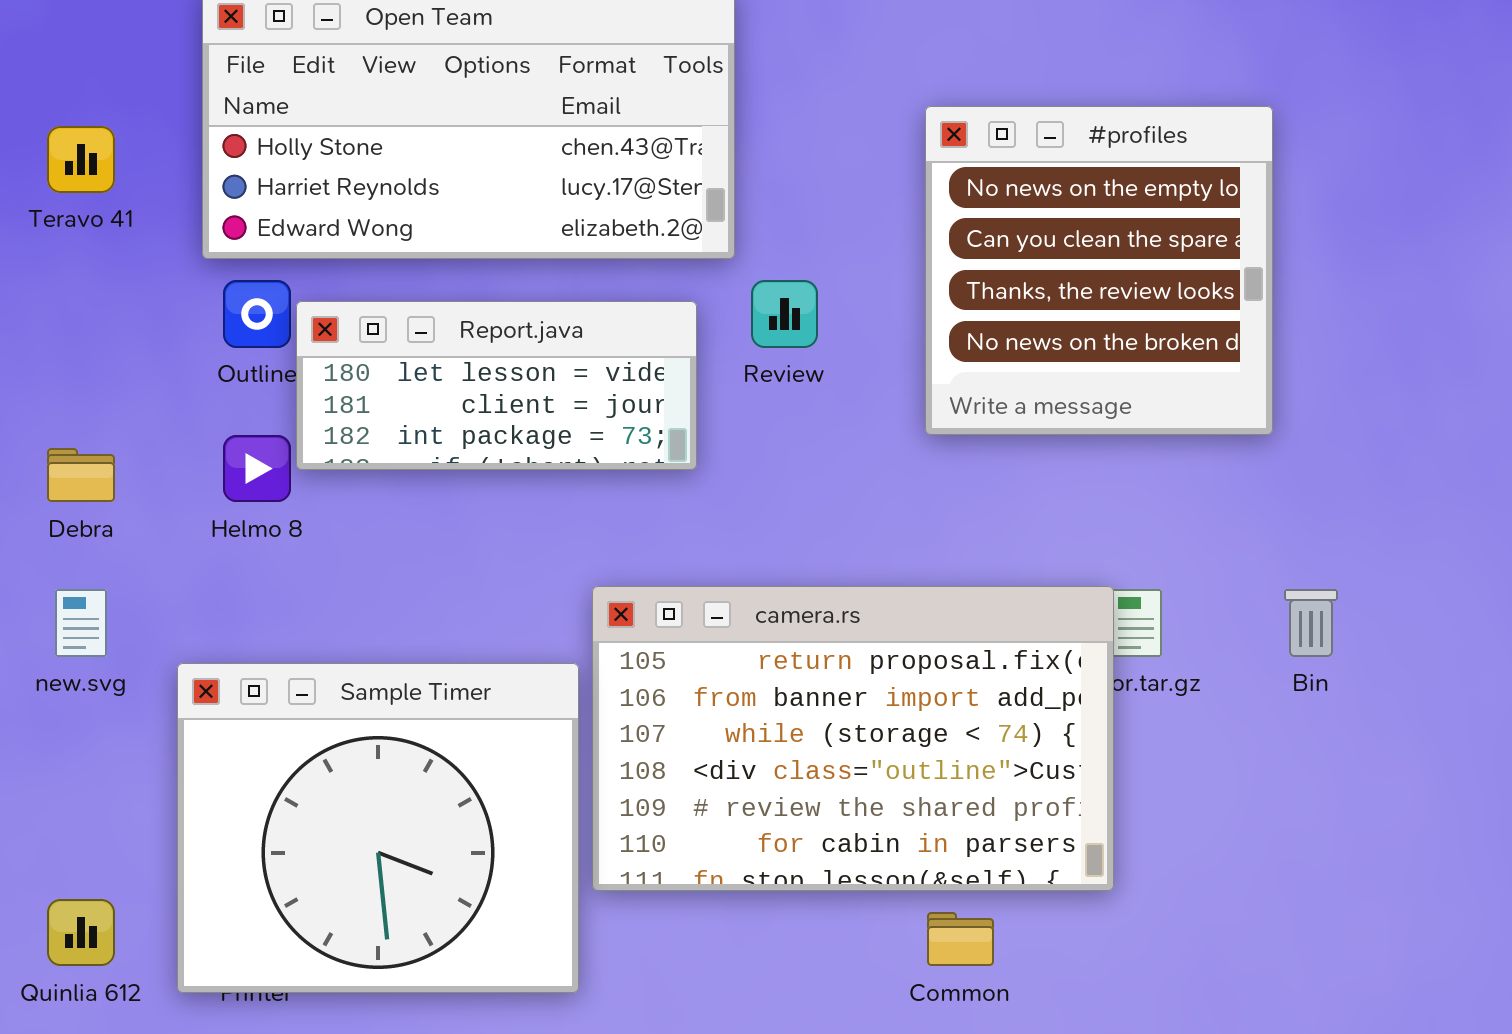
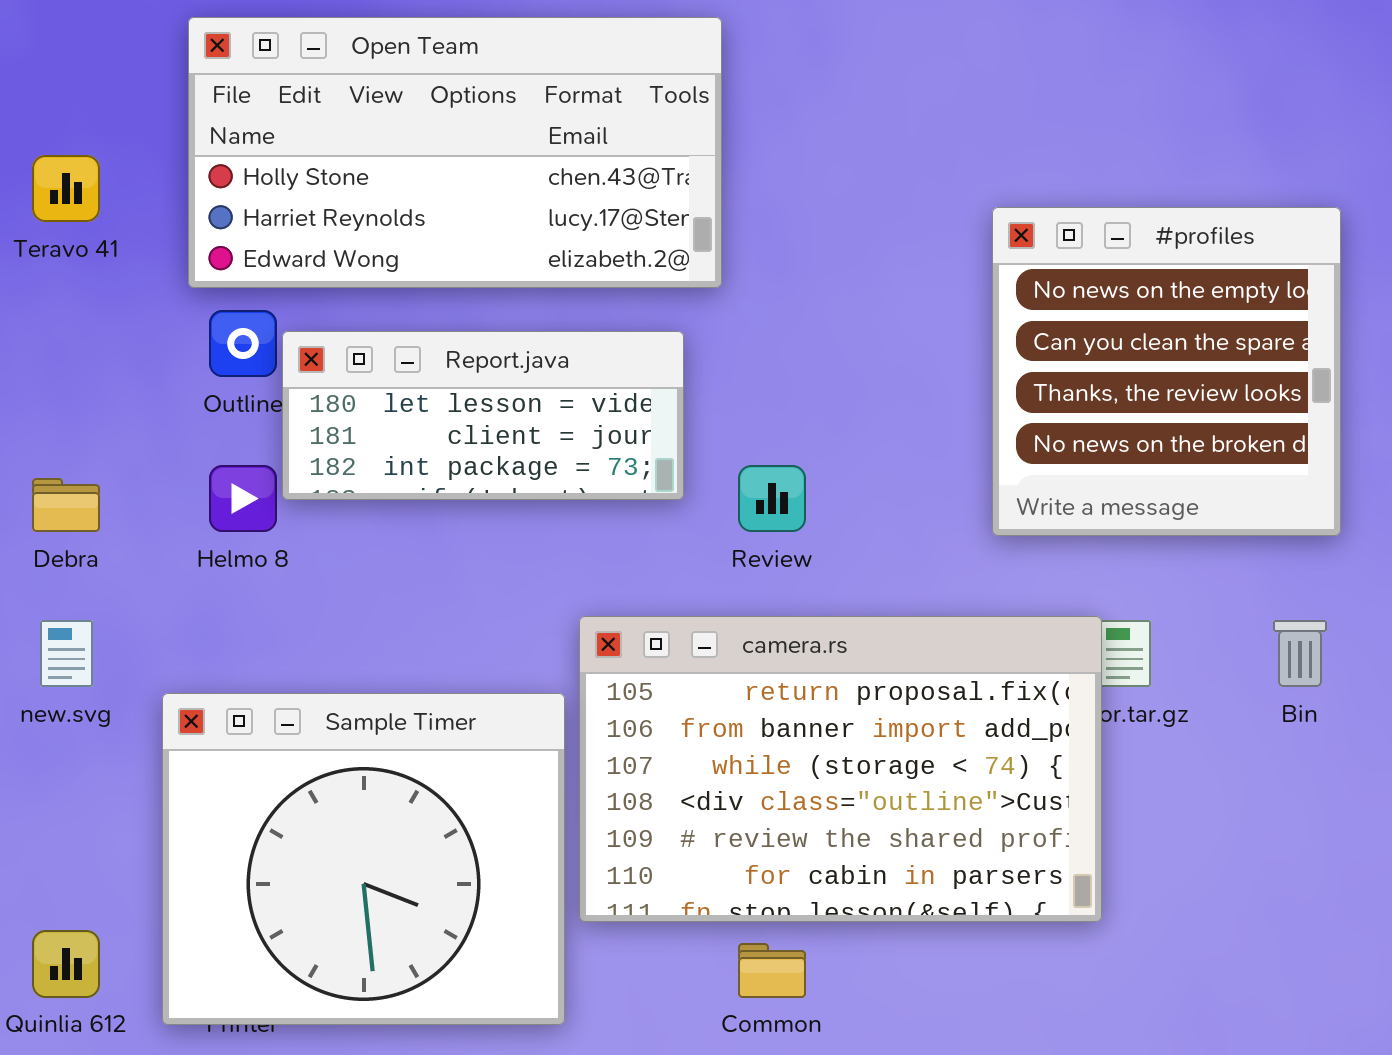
#profiles: [925,106,1273,435] -> [992,207,1341,536], moved
Review: [751,280,818,348] -> [738,465,806,532], moved
Common: [927,912,994,966] -> [738,943,806,998], moved

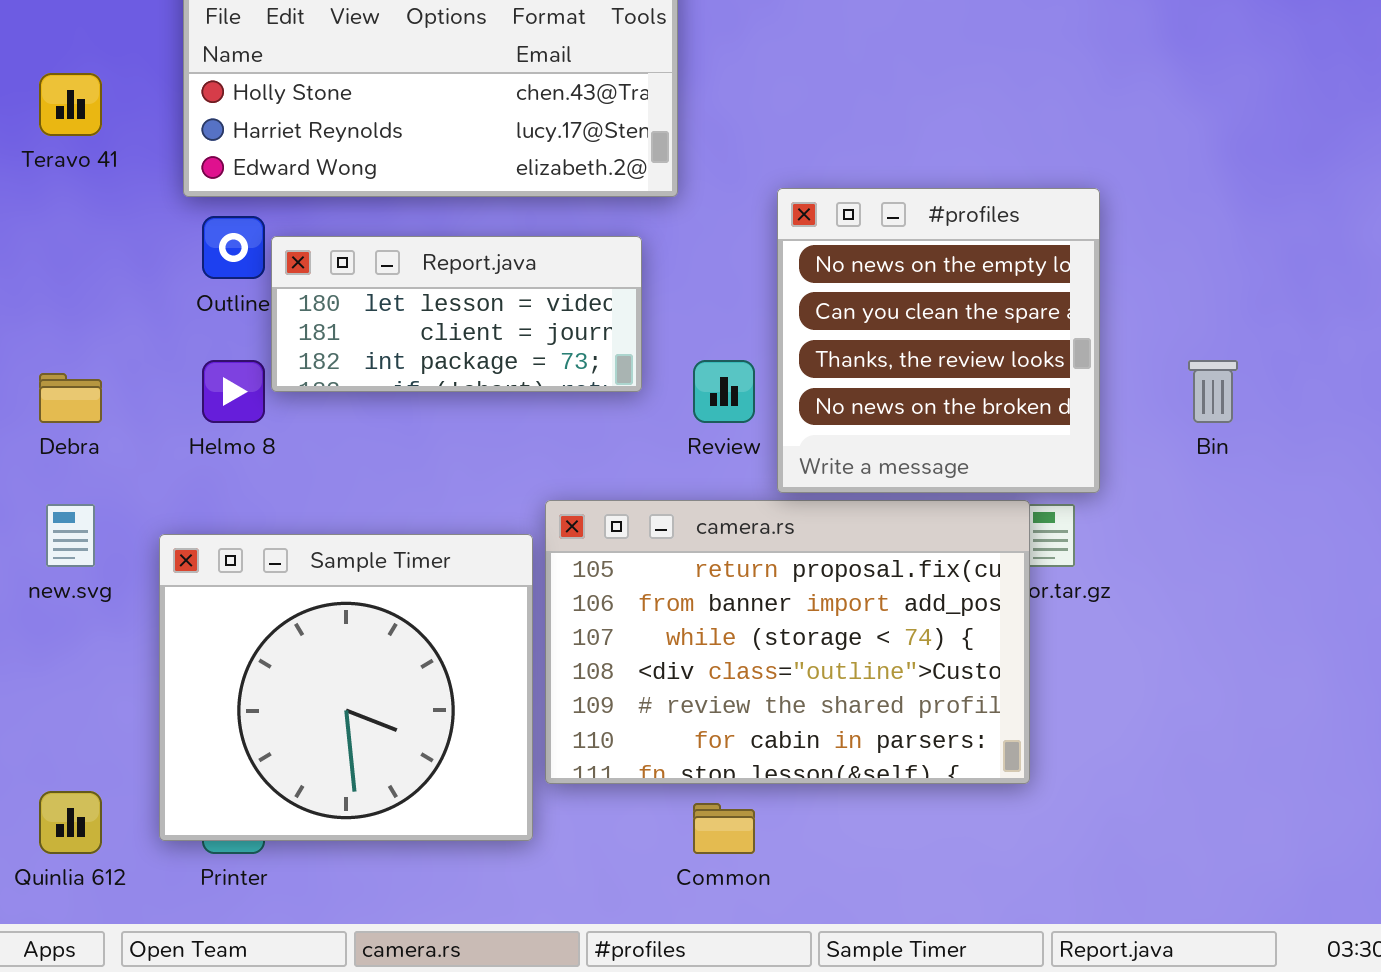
#profiles: [992,207,1341,536] -> [777,188,1100,493], moved
Bin: [1273,620,1327,687] -> [1188,360,1238,423], moved
Sample Timer: [162,693,565,1025] -> [159,534,533,841], moved

